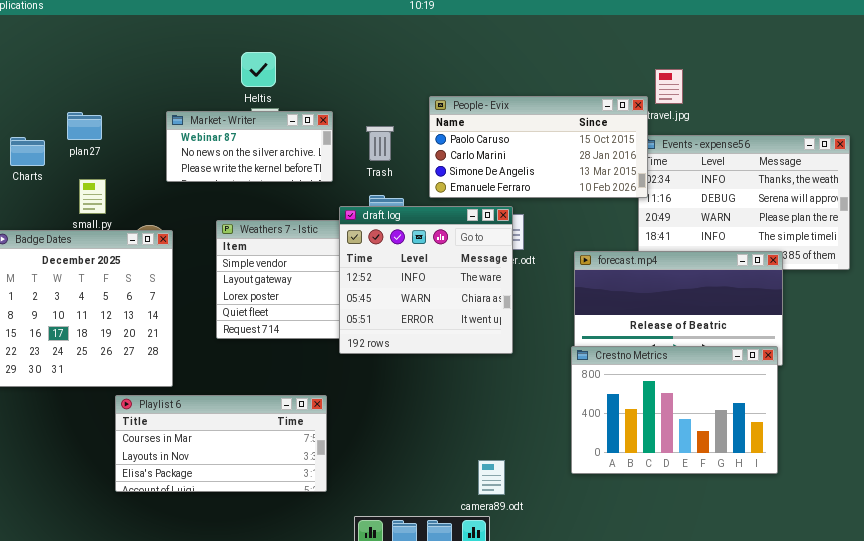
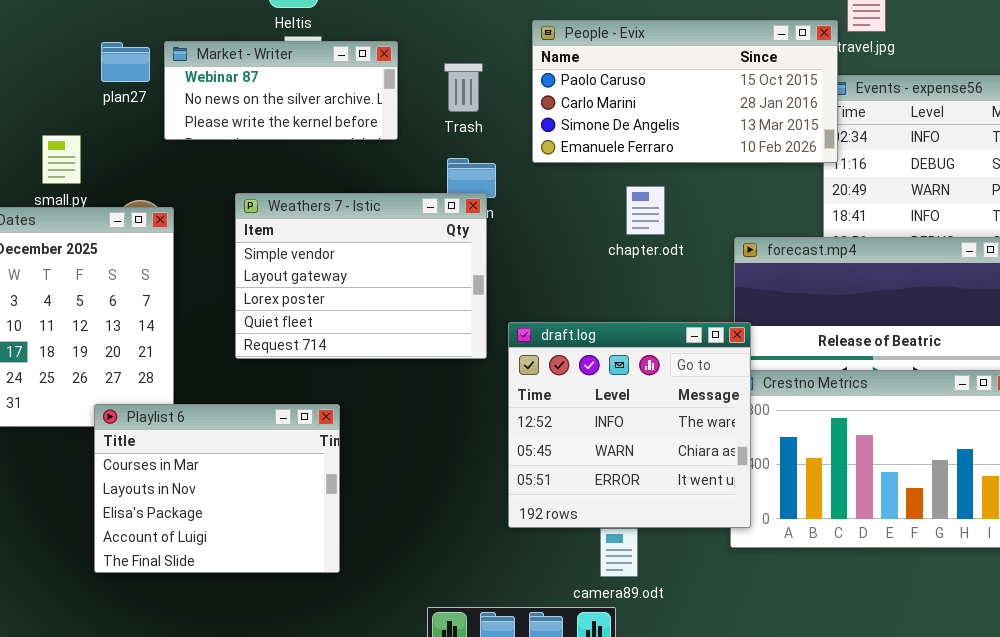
plan27: [67,112,102,140] -> [101,42,150,82], moved
draft.log: [339,206,513,354] -> [508,322,751,528], moved
Playlist 6: [115,395,327,492] -> [94,404,340,573], resized

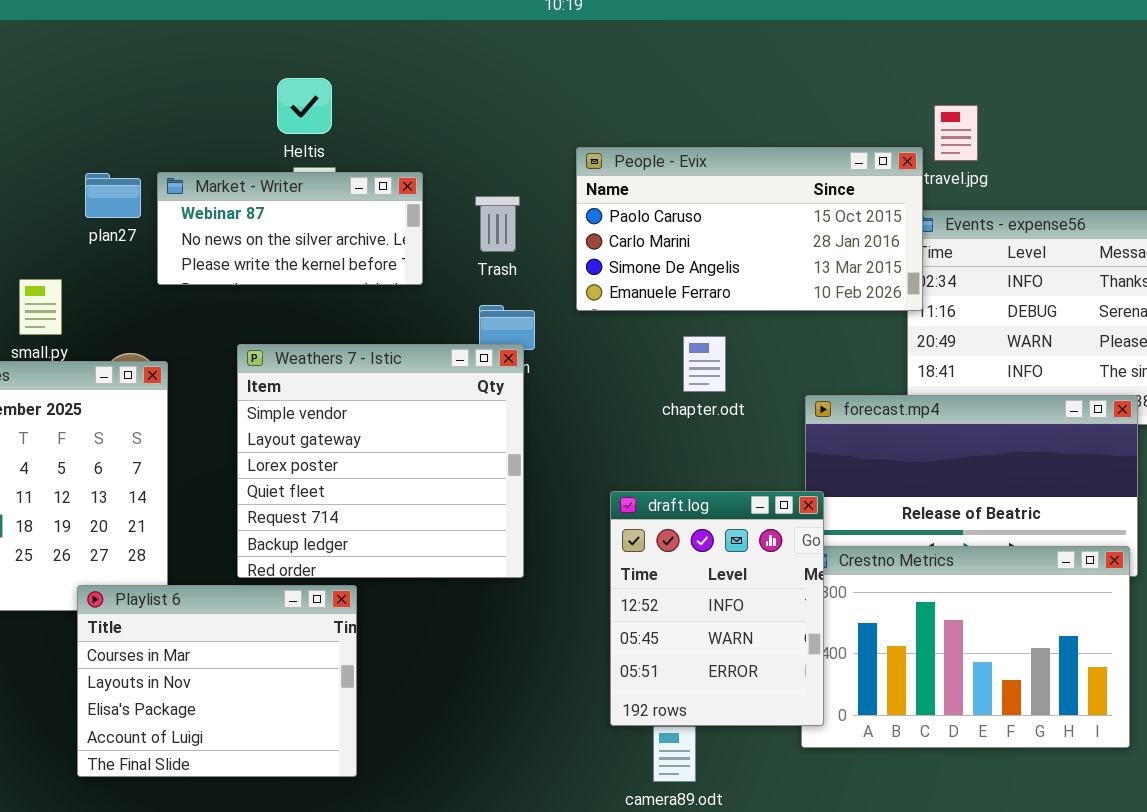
Weathers 7 - Istic: [235,193,487,359] -> [237,344,524,578], resized
draft.log: [508,322,751,528] -> [610,491,824,726], resized

